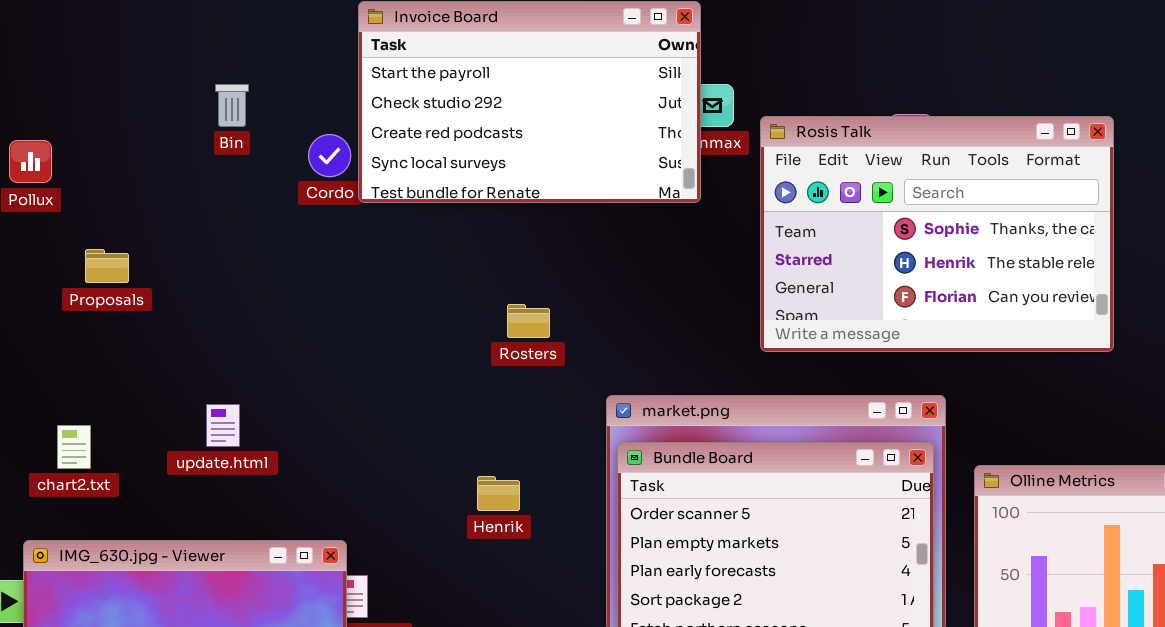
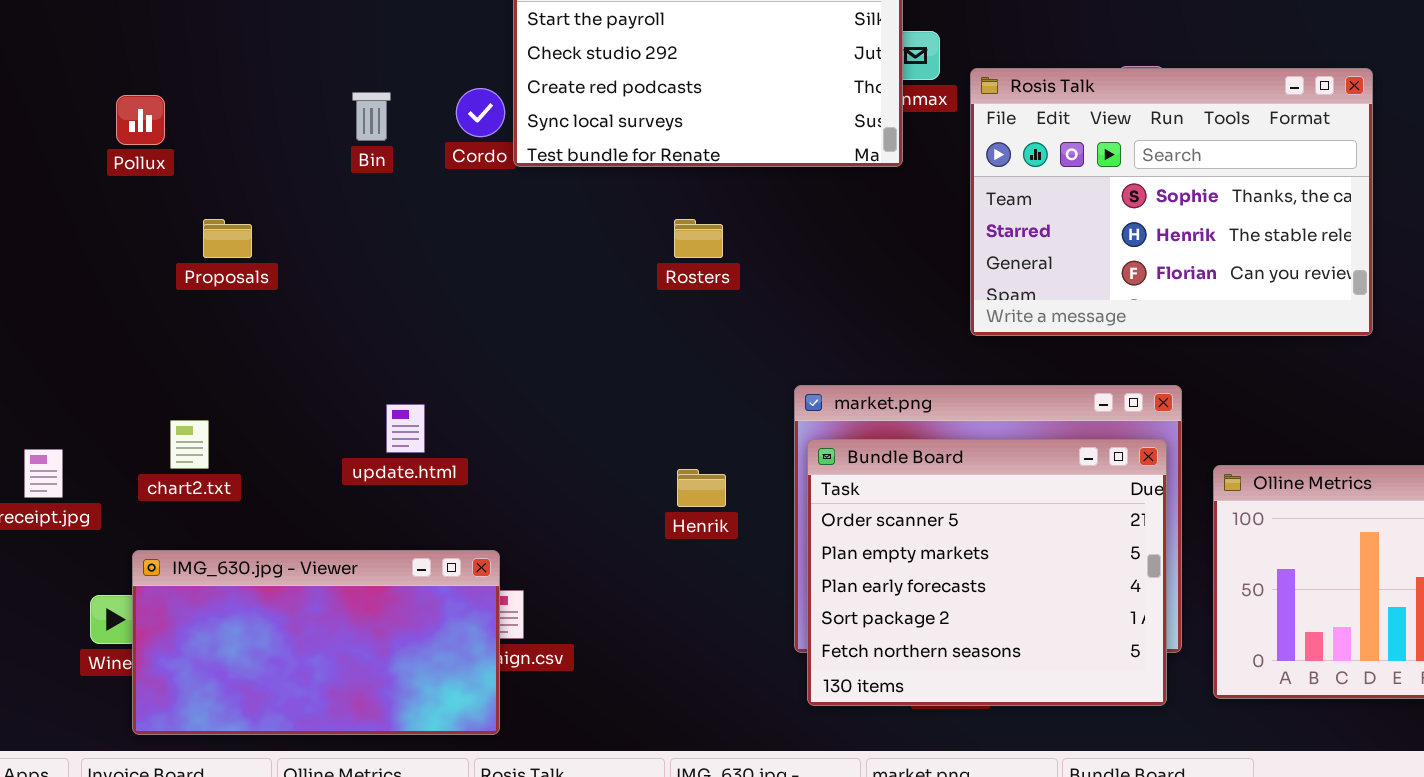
Bin: [215,84,249,127] -> [352,92,391,141], moved
Rosters: [507,304,550,338] -> [674,219,723,258], moved
update.html: [206,404,240,447] -> [386,404,425,453], moved
Henrik: [477,476,520,511] -> [677,469,726,507], moved

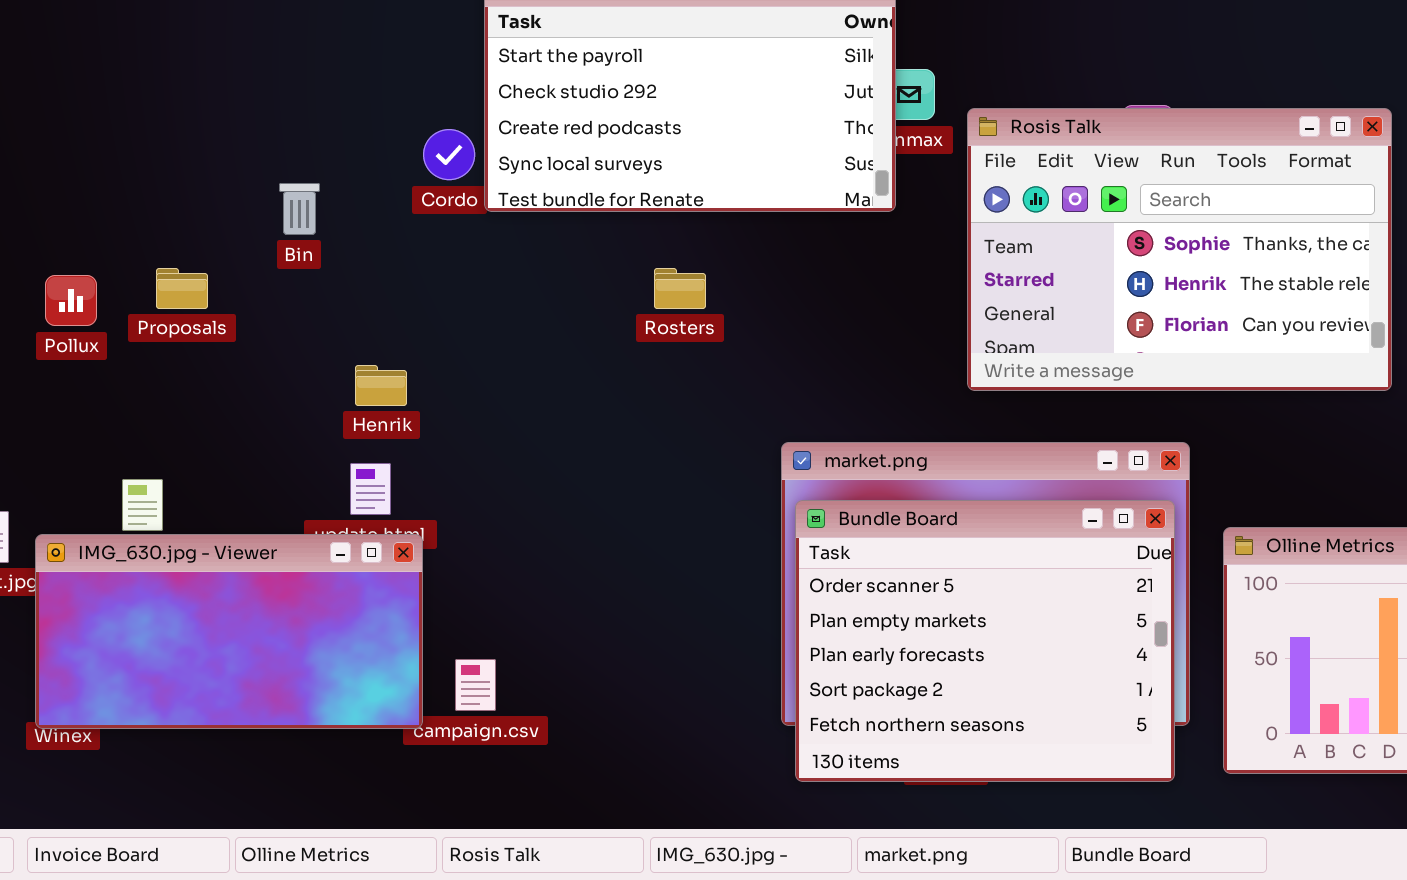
Bin: [352,92,391,141] -> [279,183,320,235], moved
Pollux: [116,95,165,145] -> [45,275,97,326], moved
Henrik: [677,469,726,507] -> [355,365,407,406], moved
IMG_630.jpg - Viewer: [132,550,500,735] -> [35,534,423,729], moved

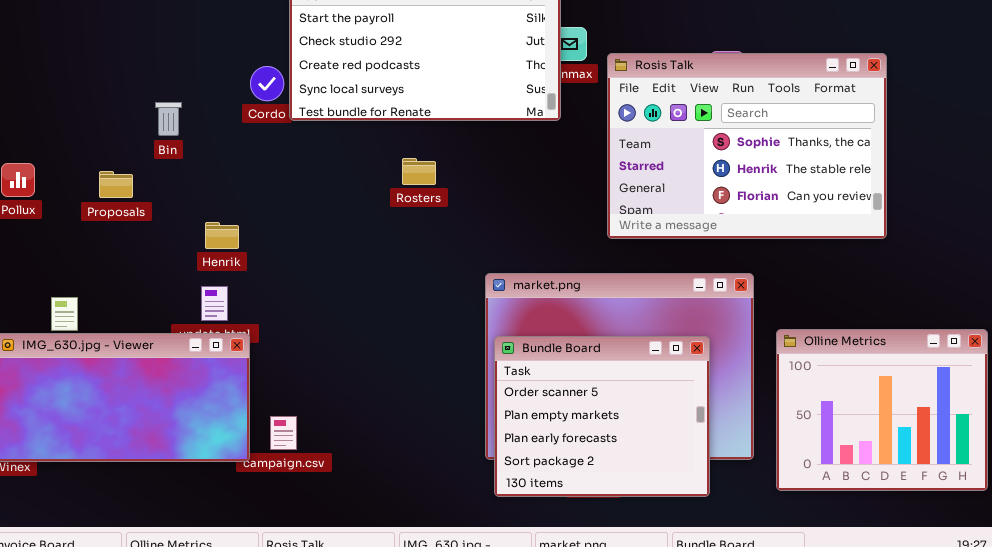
Proposals: [156,268,208,309] -> [99,171,133,198], moved
Bundle Board: [795,500,1175,782] -> [494,336,710,497], resized

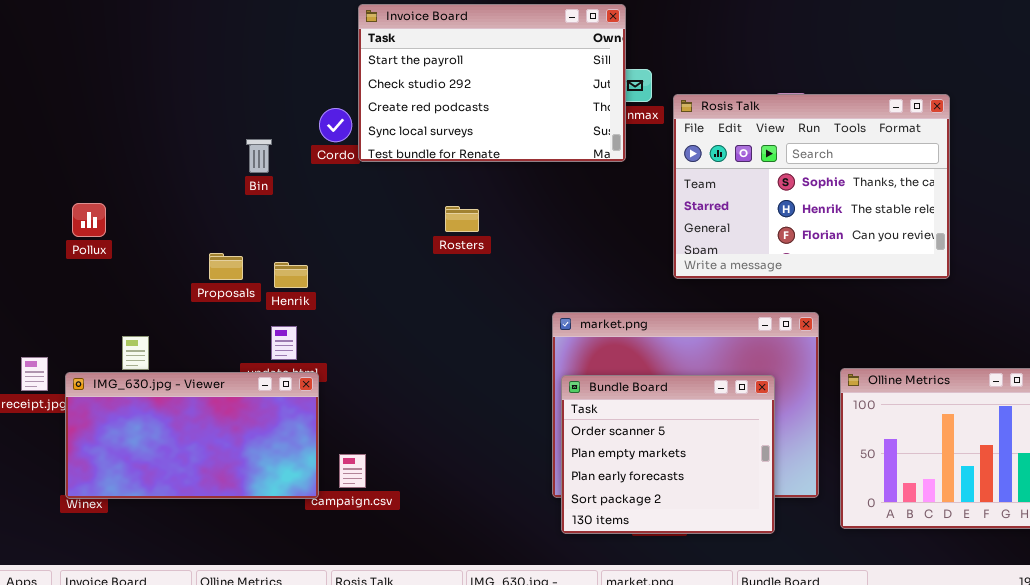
Bin: [155,102,182,136] -> [246,139,272,173], moved
Rosters: [402,158,436,185] -> [445,206,479,232], moved
Proposals: [99,171,133,198] -> [209,253,243,280], moved

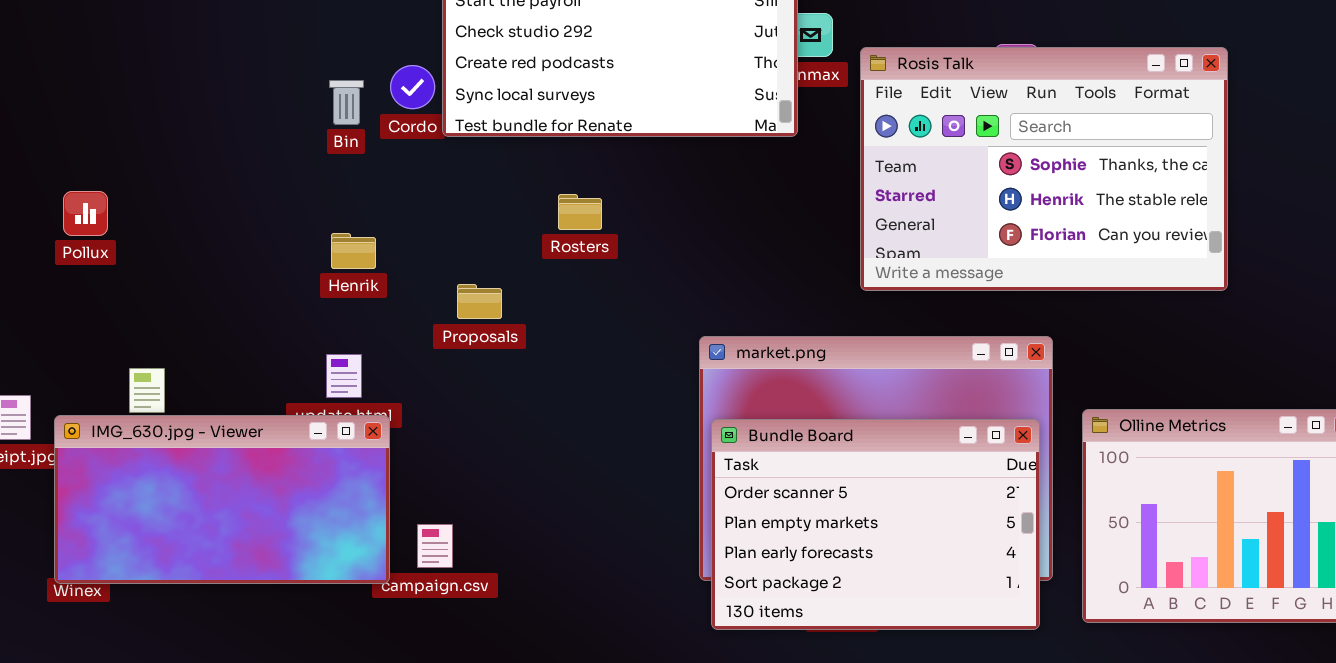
Bin: [246,139,272,173] -> [329,80,364,125], moved
Proposals: [209,253,243,280] -> [457,284,502,319], moved
Henrik: [274,262,308,288] -> [331,233,376,269], moved
Bundle Board: [561,375,775,534] -> [711,419,1040,630], resized

